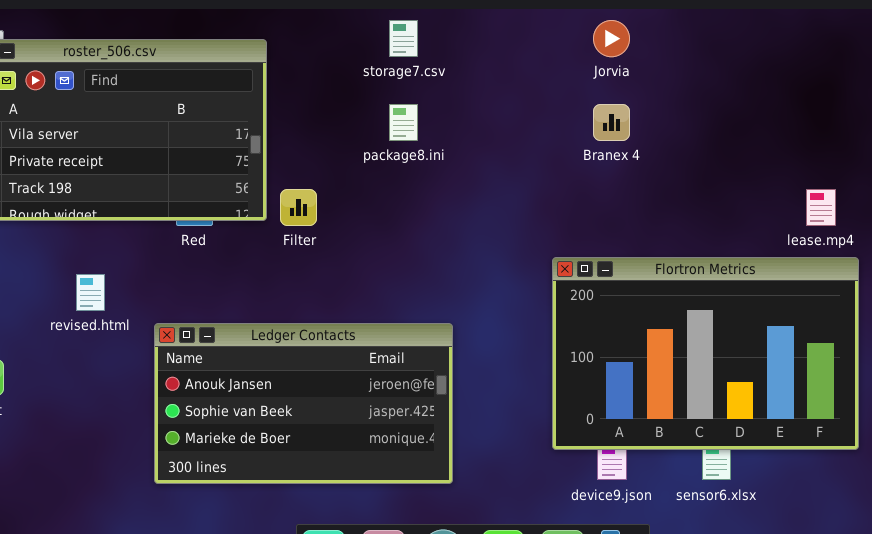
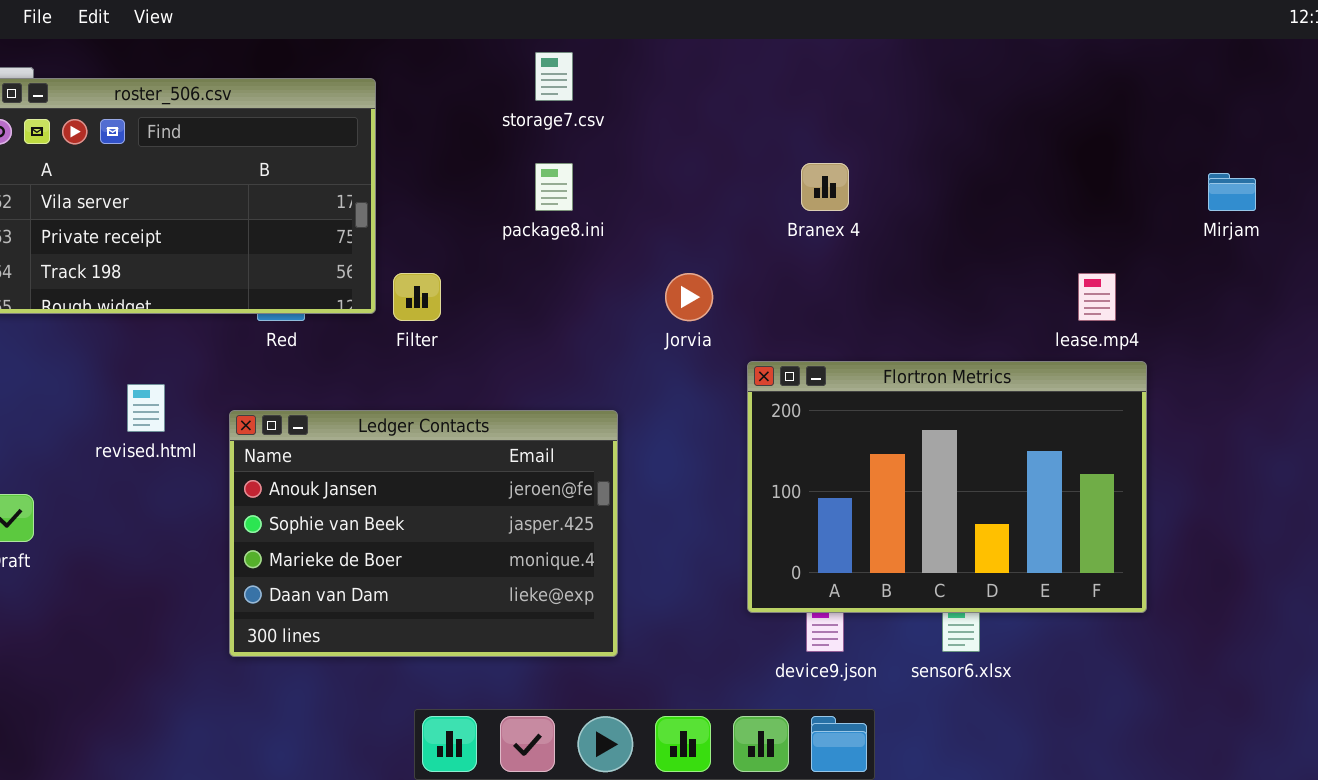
Jorvia: [593,20,630,57] -> [665,273,713,321], moved
Ledger Contacts: [154,323,453,484] -> [229,410,618,657], resized

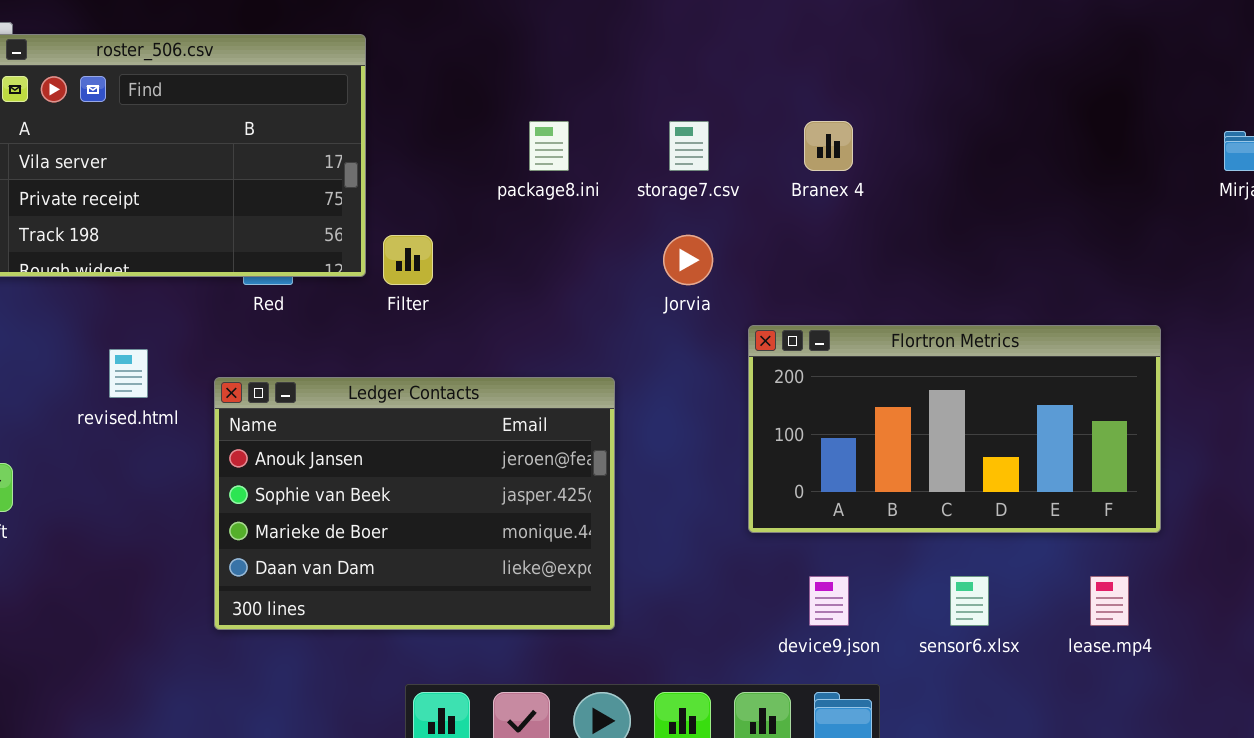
storage7.csv: [535,52,573,101] -> [669,121,709,171], moved
lease.mp4: [1078,273,1116,321] -> [1090,576,1129,626], moved
Flortron Metrics: [747,361,1147,613] -> [748,325,1161,533], resized

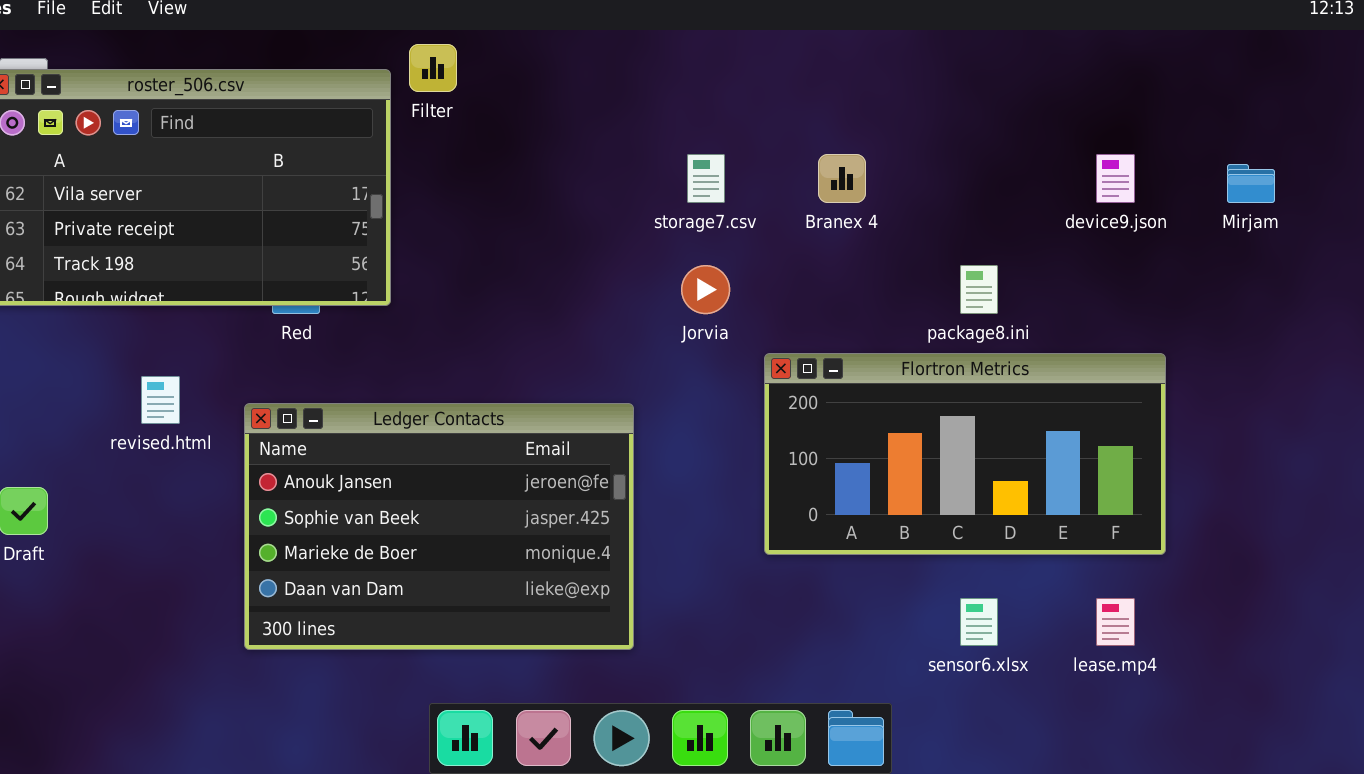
package8.ini: [529,121,569,171] -> [960,265,998,314], moved
Filter: [383,235,433,285] -> [409,44,457,92], moved
device9.json: [809,576,849,626] -> [1096,154,1135,203], moved

